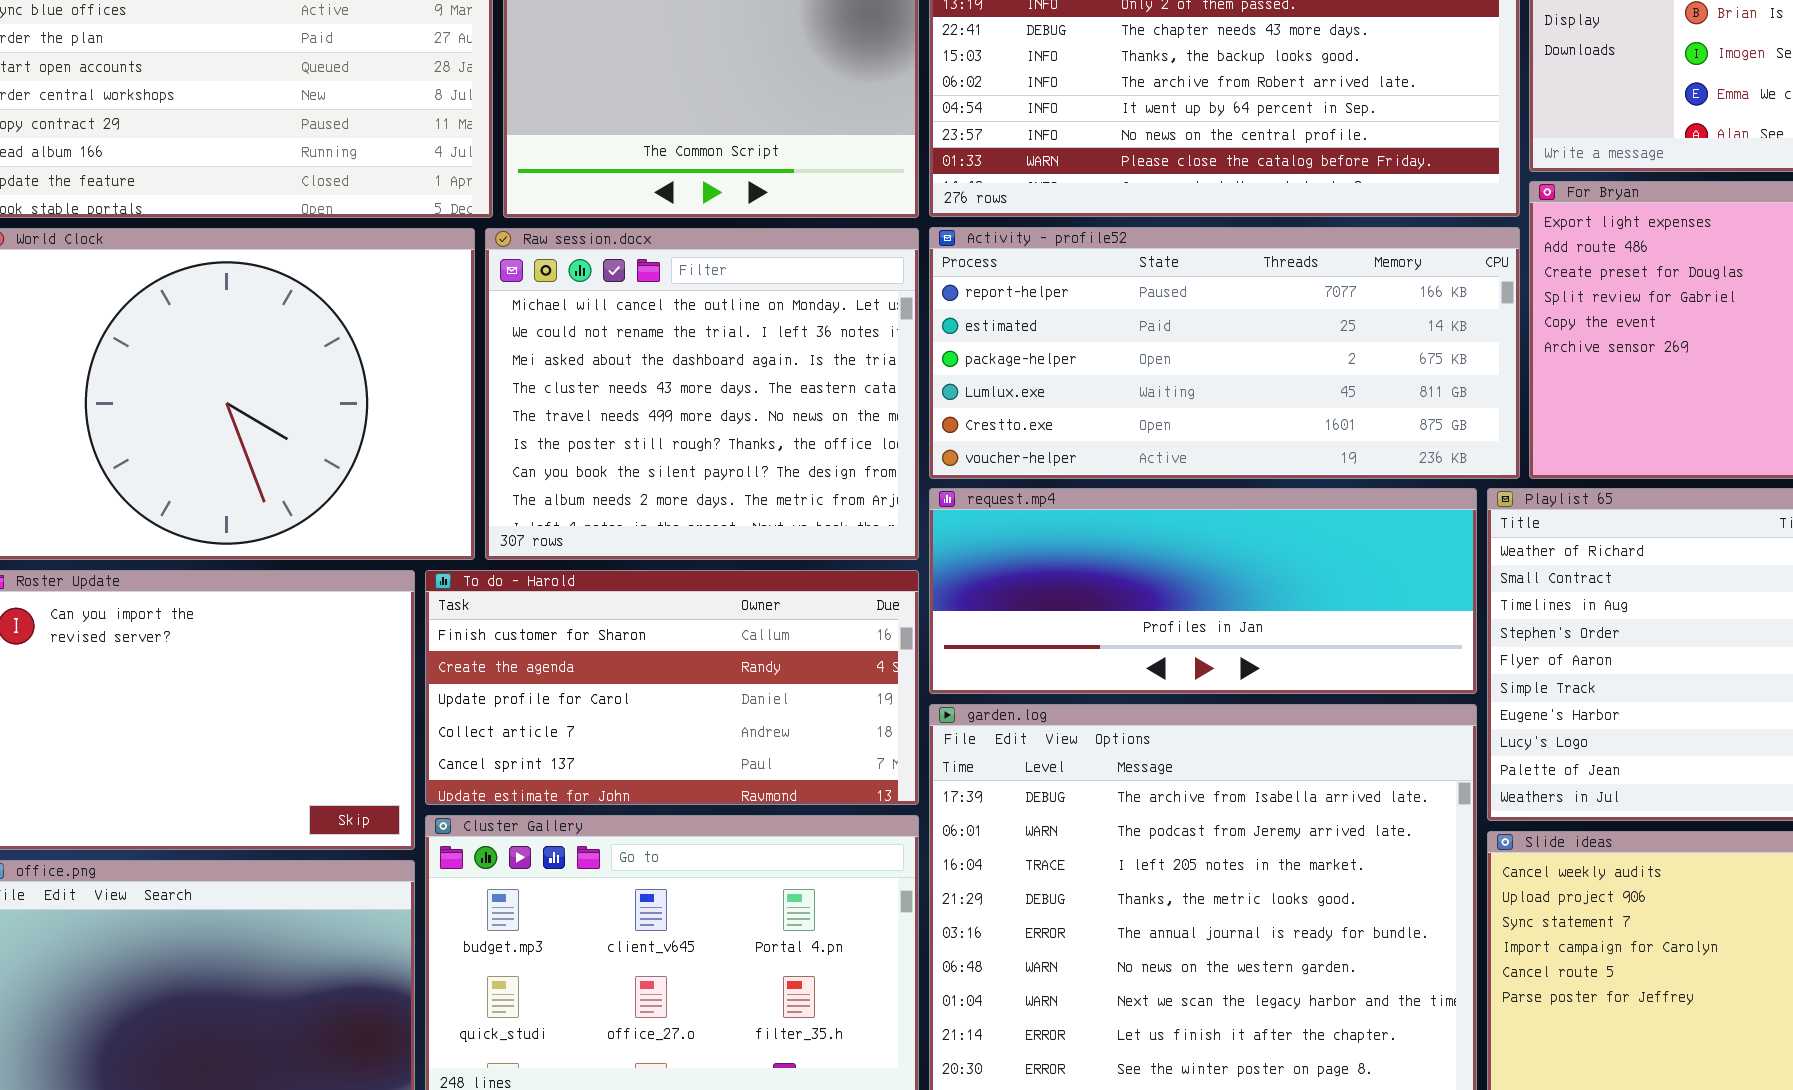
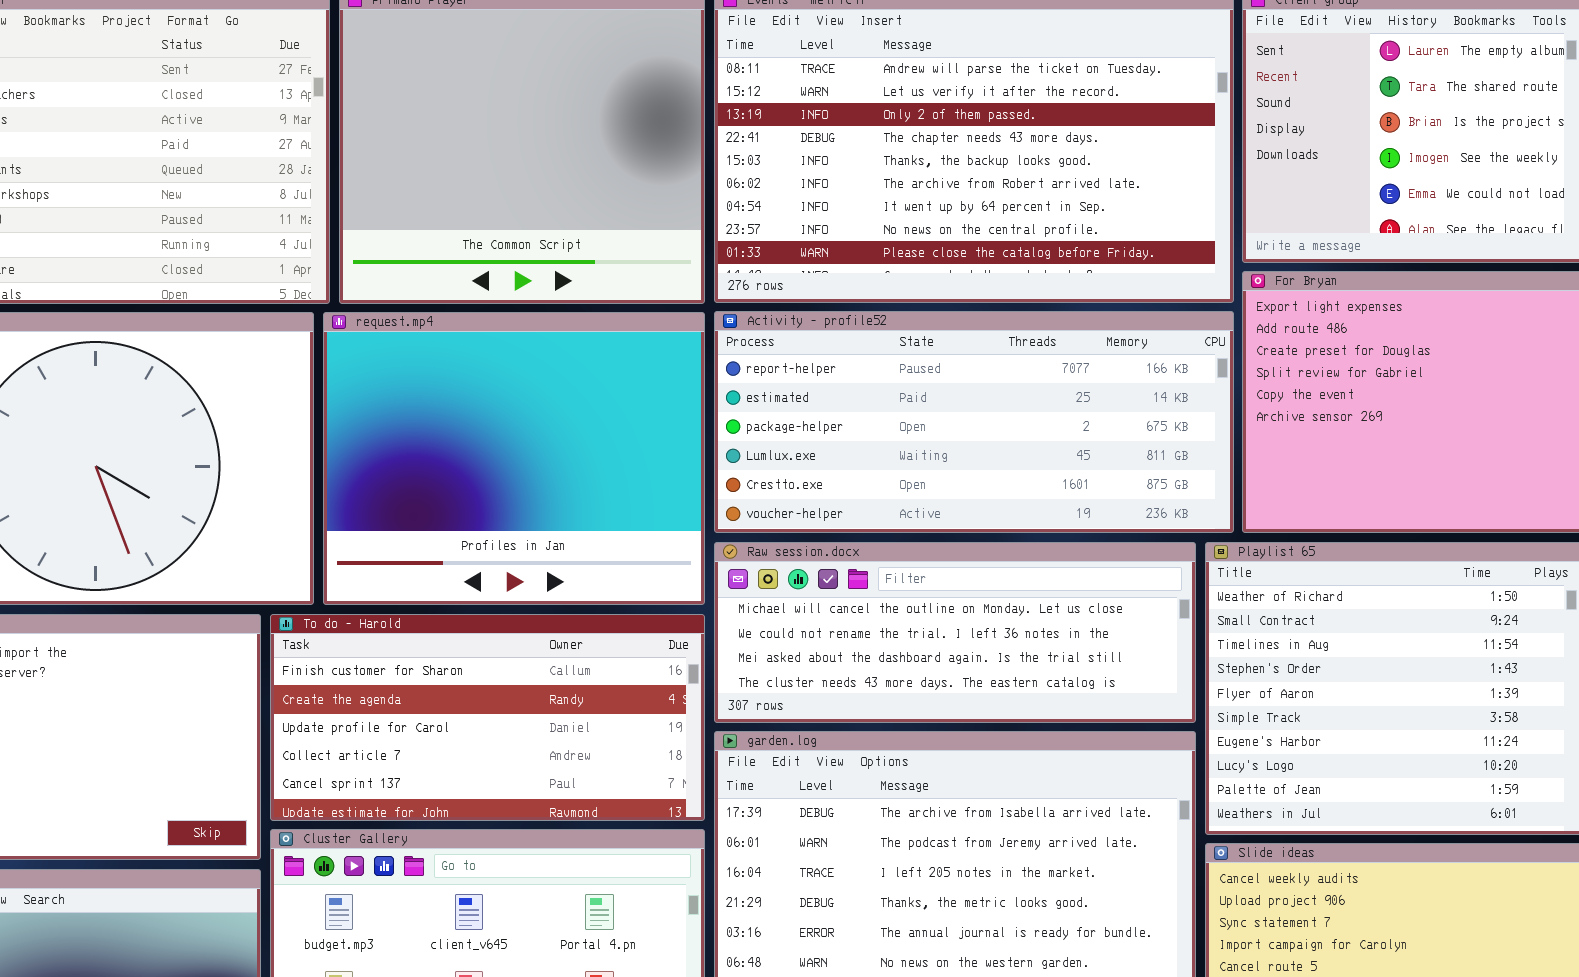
Raw session.docx: [485,228,919,560] -> [714,542,1196,723], moved, resized
request.mp4: [929,488,1477,694] -> [323,312,705,605], moved, resized

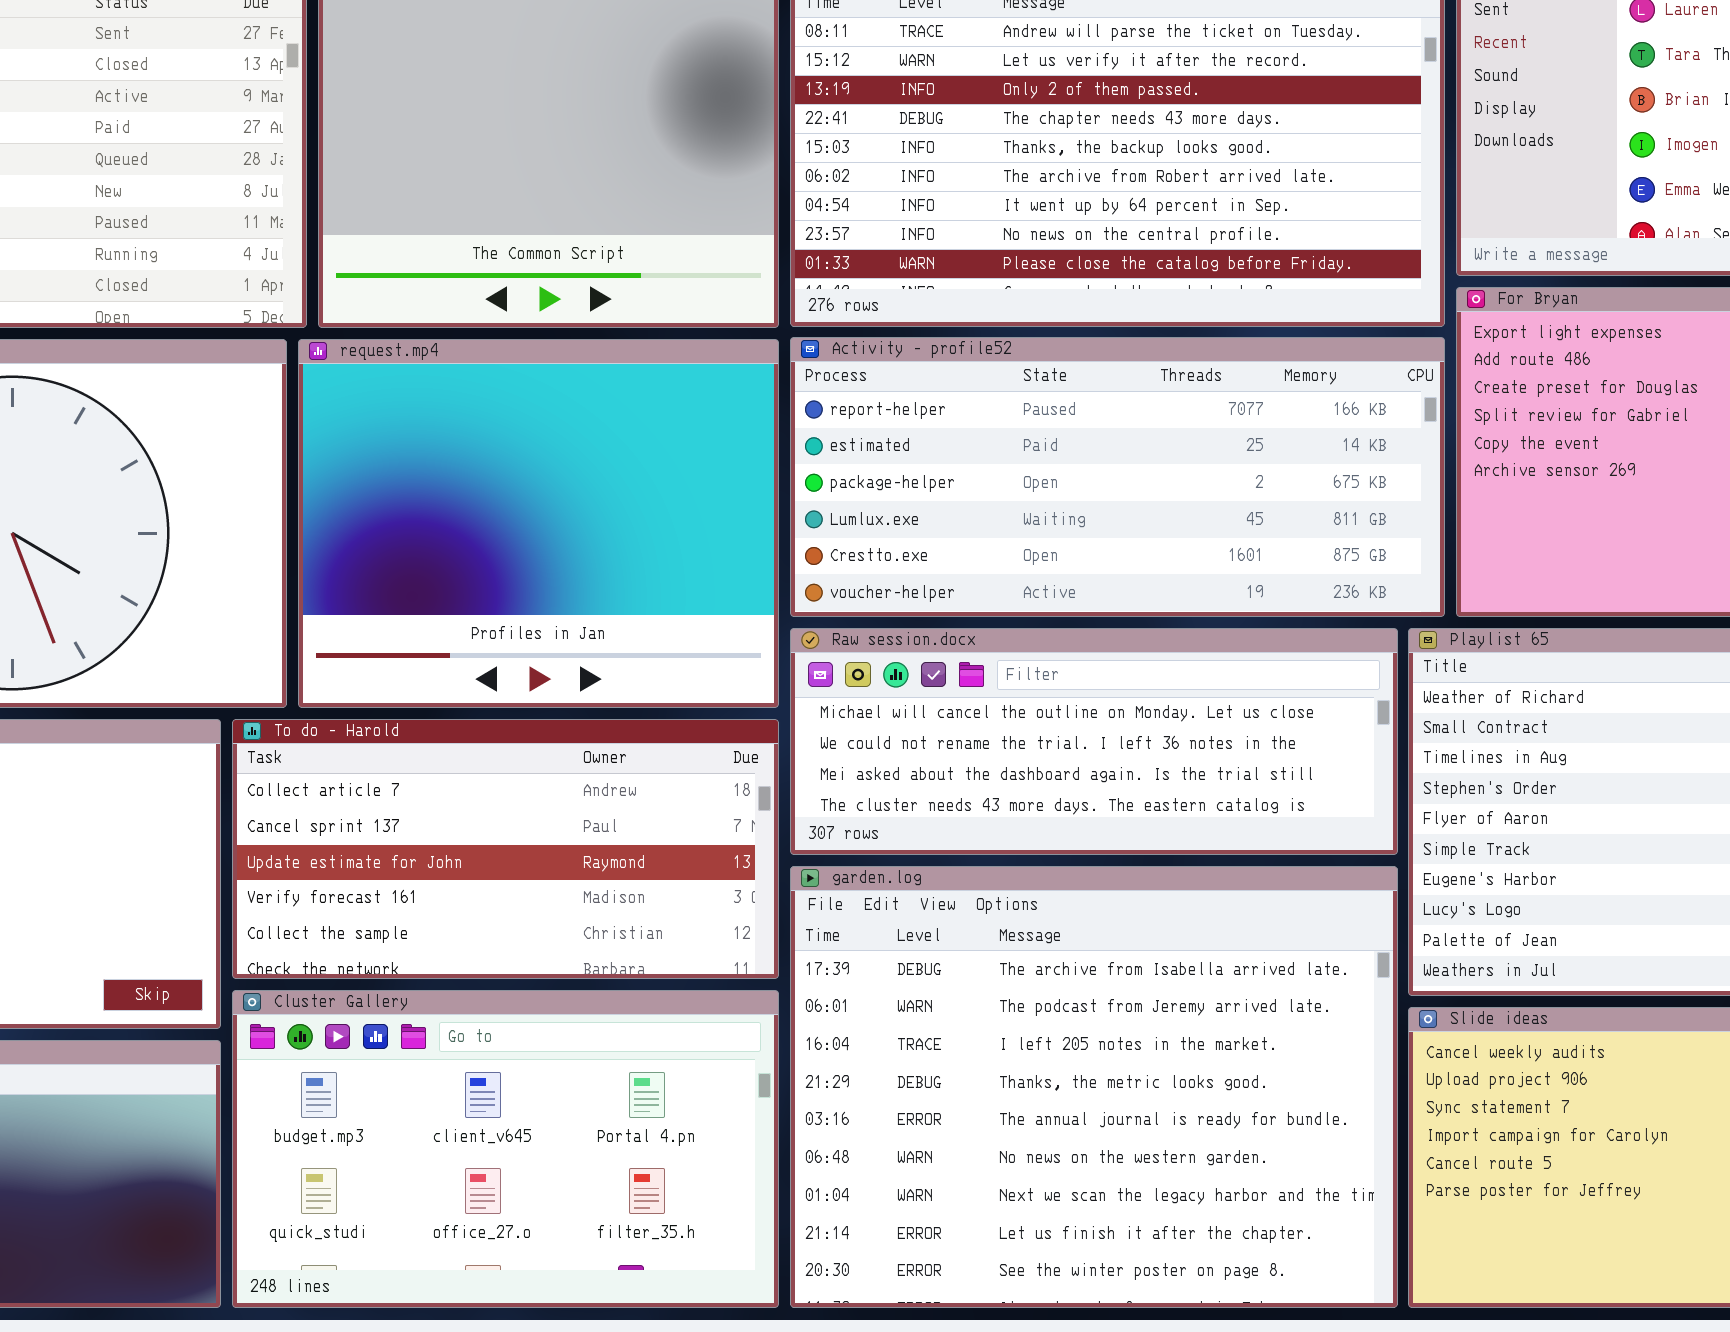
To do - Harold: [270,614,705,821] -> [232,719,779,979], scrolled down 3 rows

